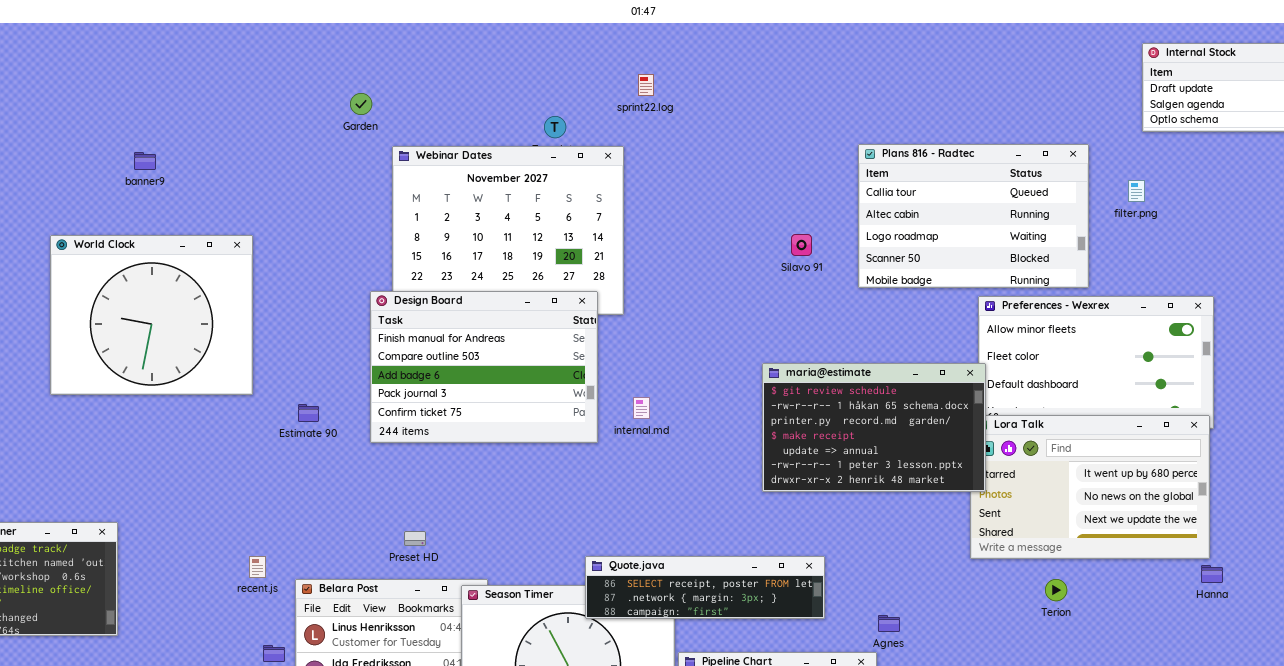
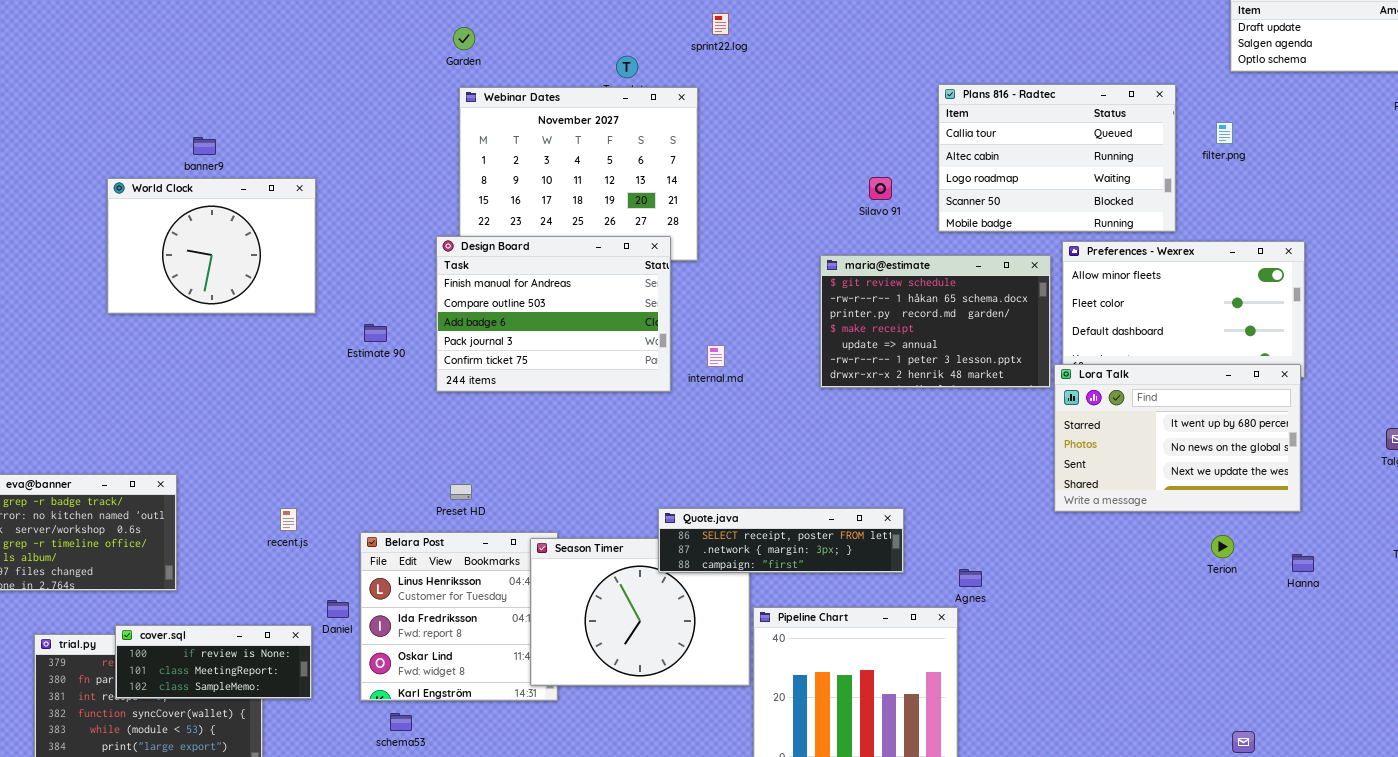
Garden: [350,93,372,115] -> [453,27,475,50], moved
banner9: [134,152,156,170] -> [193,137,216,155], moved
World Clock: [50,235,253,395] -> [107,178,316,314], resized
maria@estimate: [762,363,986,492] -> [820,255,1051,388], moved
Estimate 90: [298,404,319,422] -> [364,324,387,342], moved
Preset HD: [404,531,426,546] -> [450,484,472,500], moved
recent.js: [249,556,266,578] -> [280,508,297,531], moved
Hanna: [1201,565,1223,583] -> [1292,554,1314,572], moved
Terion: [1045,579,1067,601] -> [1211,535,1234,558], moved

